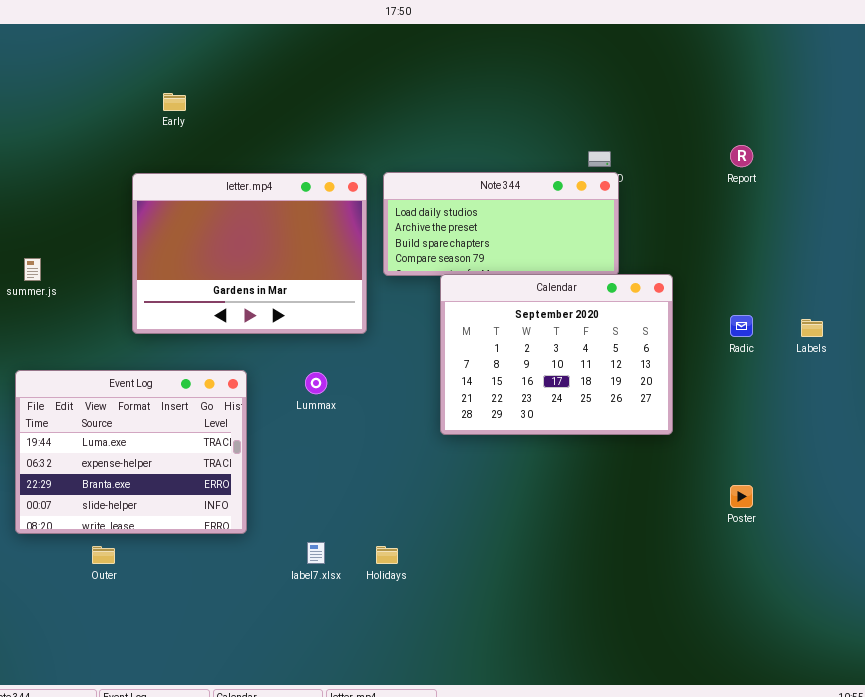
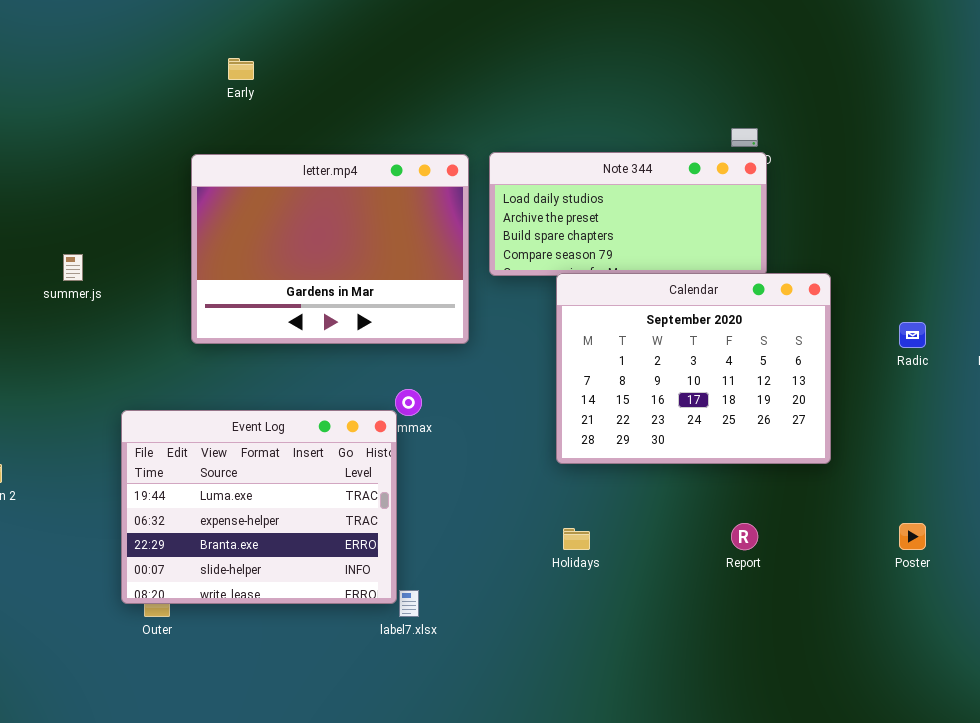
Report: [730,145,753,167] -> [731,523,758,550], moved
Event Log: [15,370,247,534] -> [121,410,397,604], moved
Holidays: [376,546,398,564] -> [563,528,590,550], moved

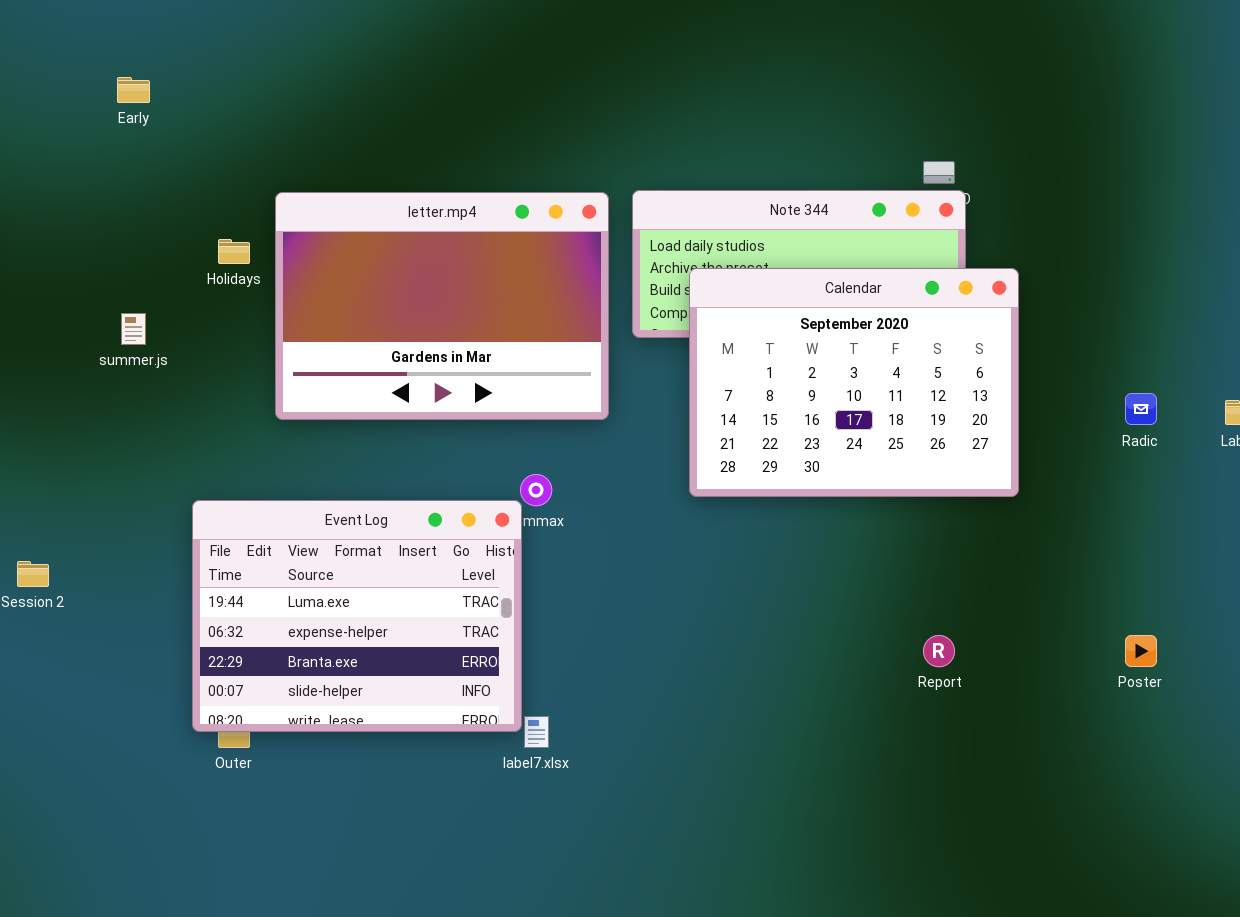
Early: [228,58,254,80] -> [117,77,150,103], moved
Calendar: [556,273,831,464] -> [689,268,1019,497], moved
Holidays: [563,528,590,550] -> [218,239,250,264], moved

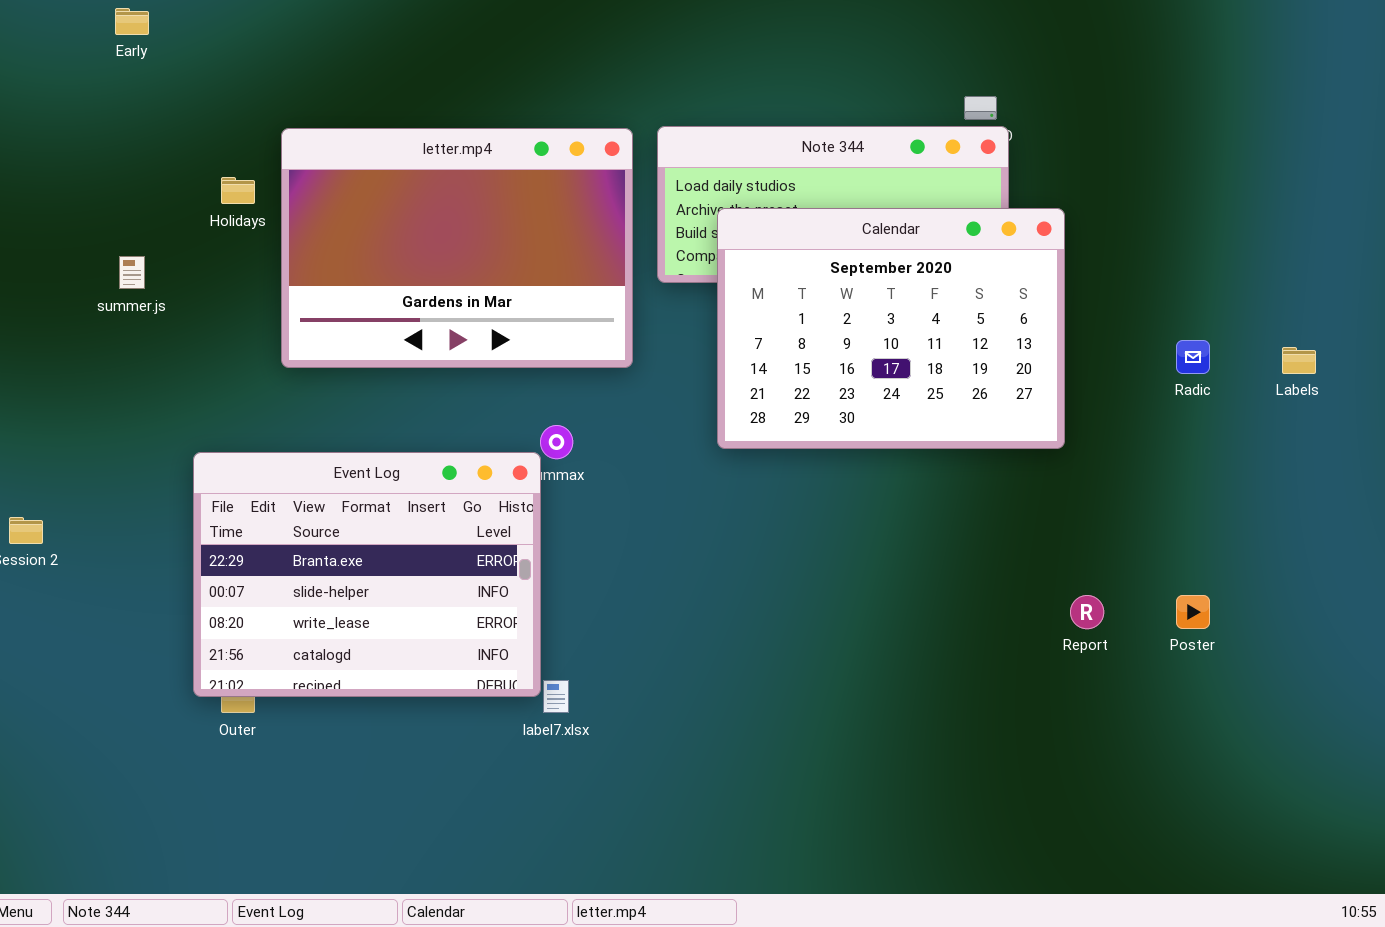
Event Log: [192,500,522,732] -> [193,452,541,697], scrolled down 2 rows
Report: [923,635,955,667] -> [1070,595,1104,629], moved

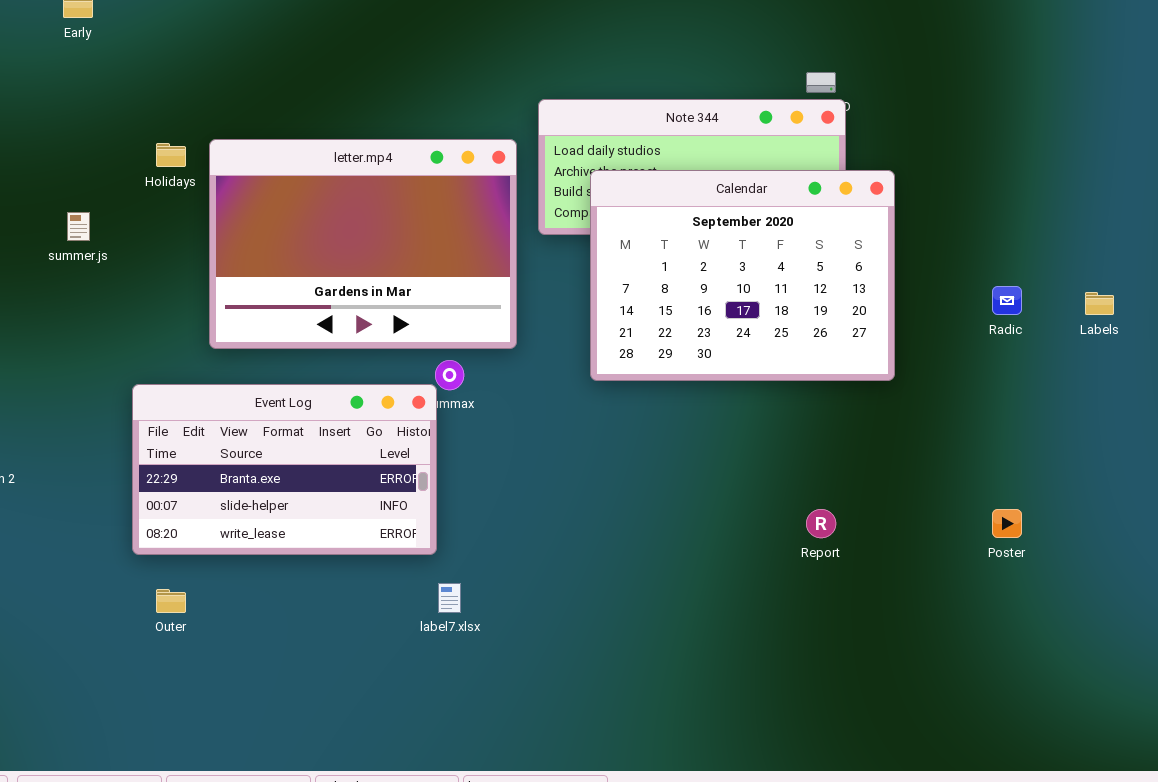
letter.mp4: [281,128,633,368] -> [209,139,517,349], moved
Event Log: [193,452,541,697] -> [132,384,437,555], resized
Report: [1070,595,1104,629] -> [806,509,836,538], moved

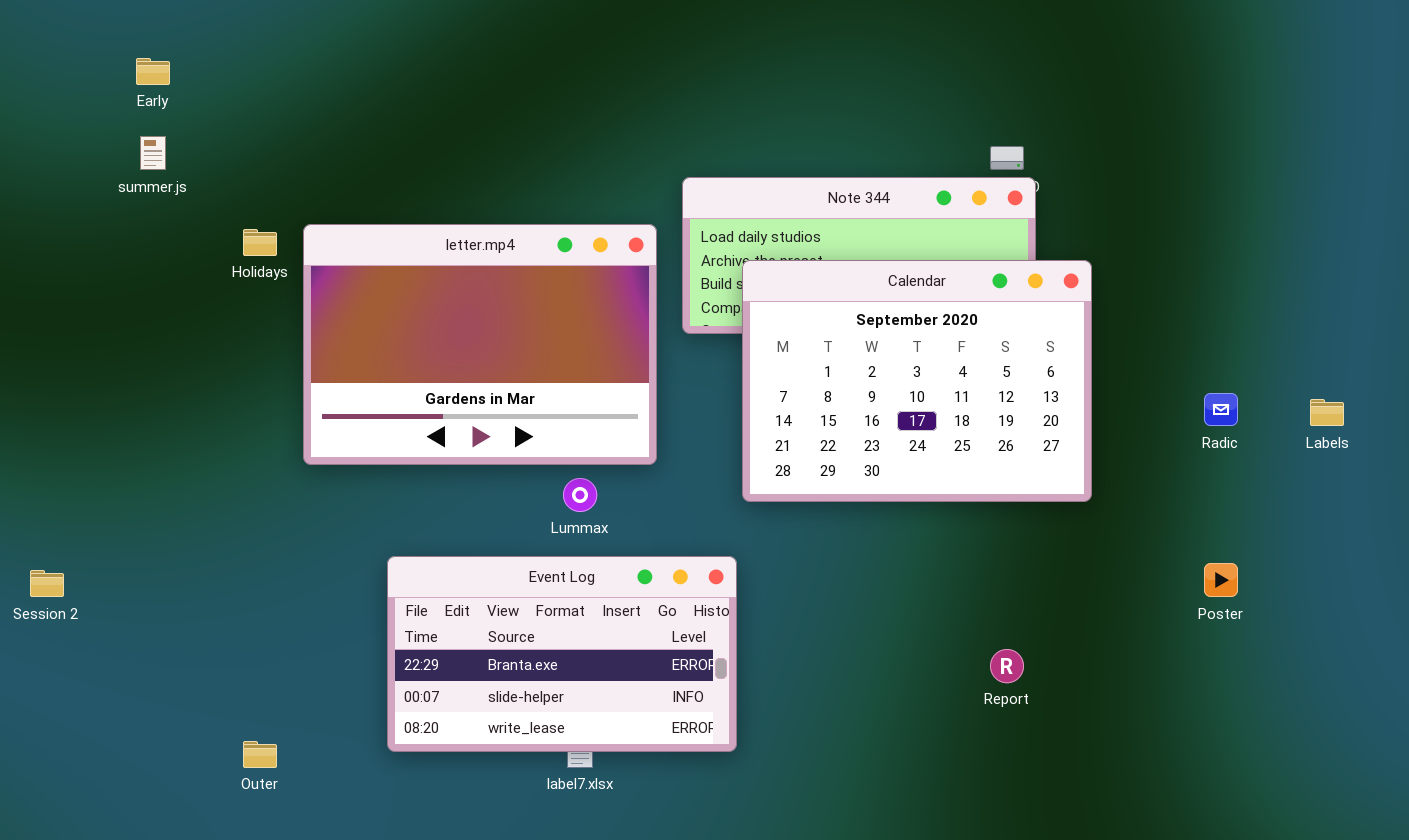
summer.js: [67,212,90,241] -> [140,136,166,170], moved
Event Log: [132,384,437,555] -> [387,556,737,752], moved
Poster: [992,509,1022,538] -> [1204,563,1238,597], moved

